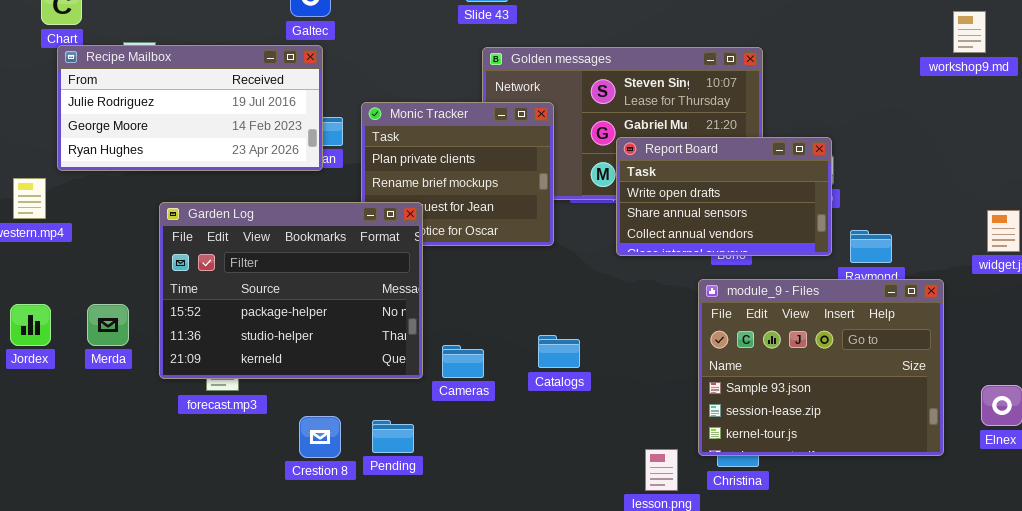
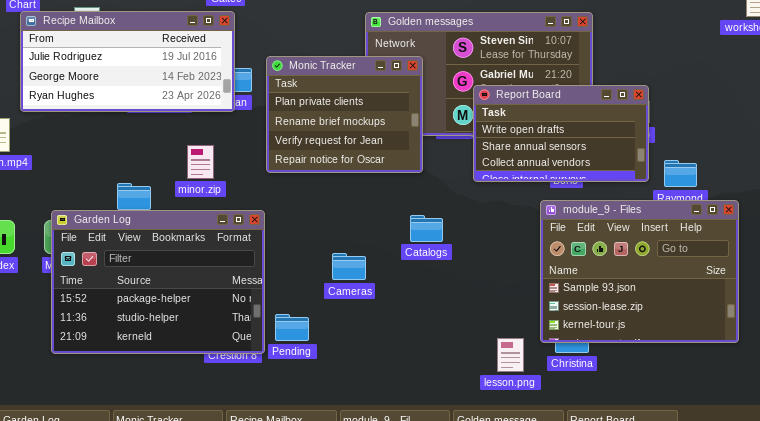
Garden Log: [159,202,423,379] -> [51,210,265,354], moved
Catalogs: [538,335,580,368] -> [410,215,443,242], moved

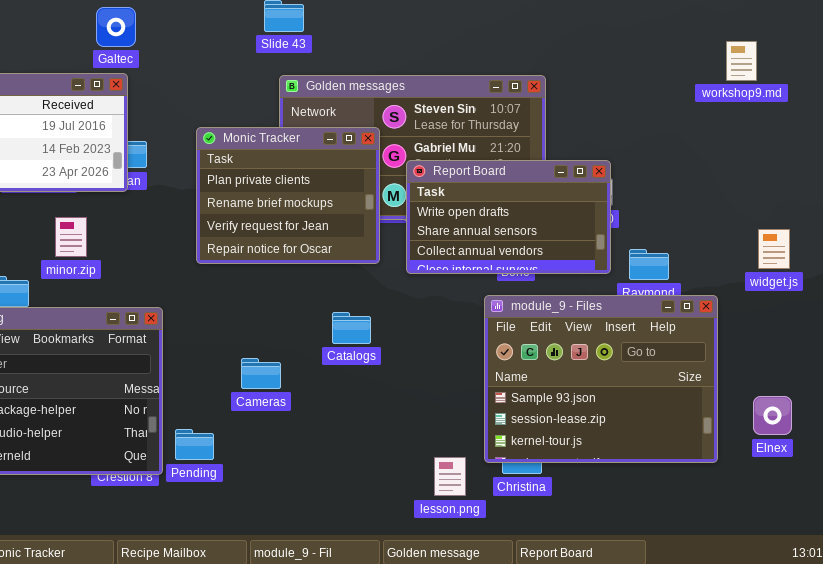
Monic Tracker: [266,56,423,173] -> [196,127,380,264], moved
minor.zip: [187,145,214,179] -> [55,217,87,257], moved

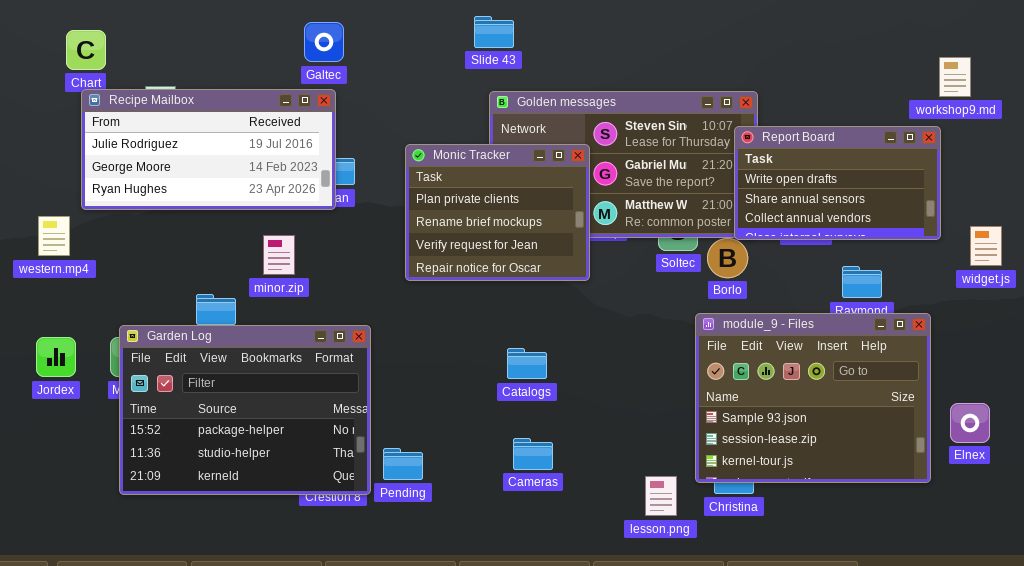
Report Board: [406,160,611,274] -> [734,126,941,240], moved
widget.js: [758,229,790,269] -> [970,226,1002,266], moved
Catalogs: [332,312,371,344] -> [507,348,547,379], moved
Cameras: [241,358,281,389] -> [513,438,553,470], moved
Elnex: [753,396,792,435] -> [950,403,990,443], moved

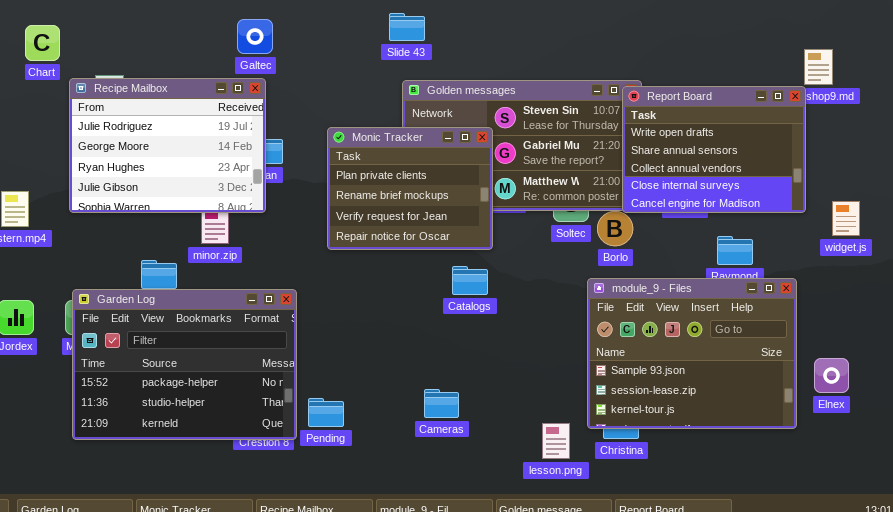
Recipe Mailbox: [81,89,336,210] -> [69,78,266,213], resized
Report Board: [734,126,941,240] -> [622,86,806,213], resized
Catalogs: [507,348,547,379] -> [452,266,488,295], moved

